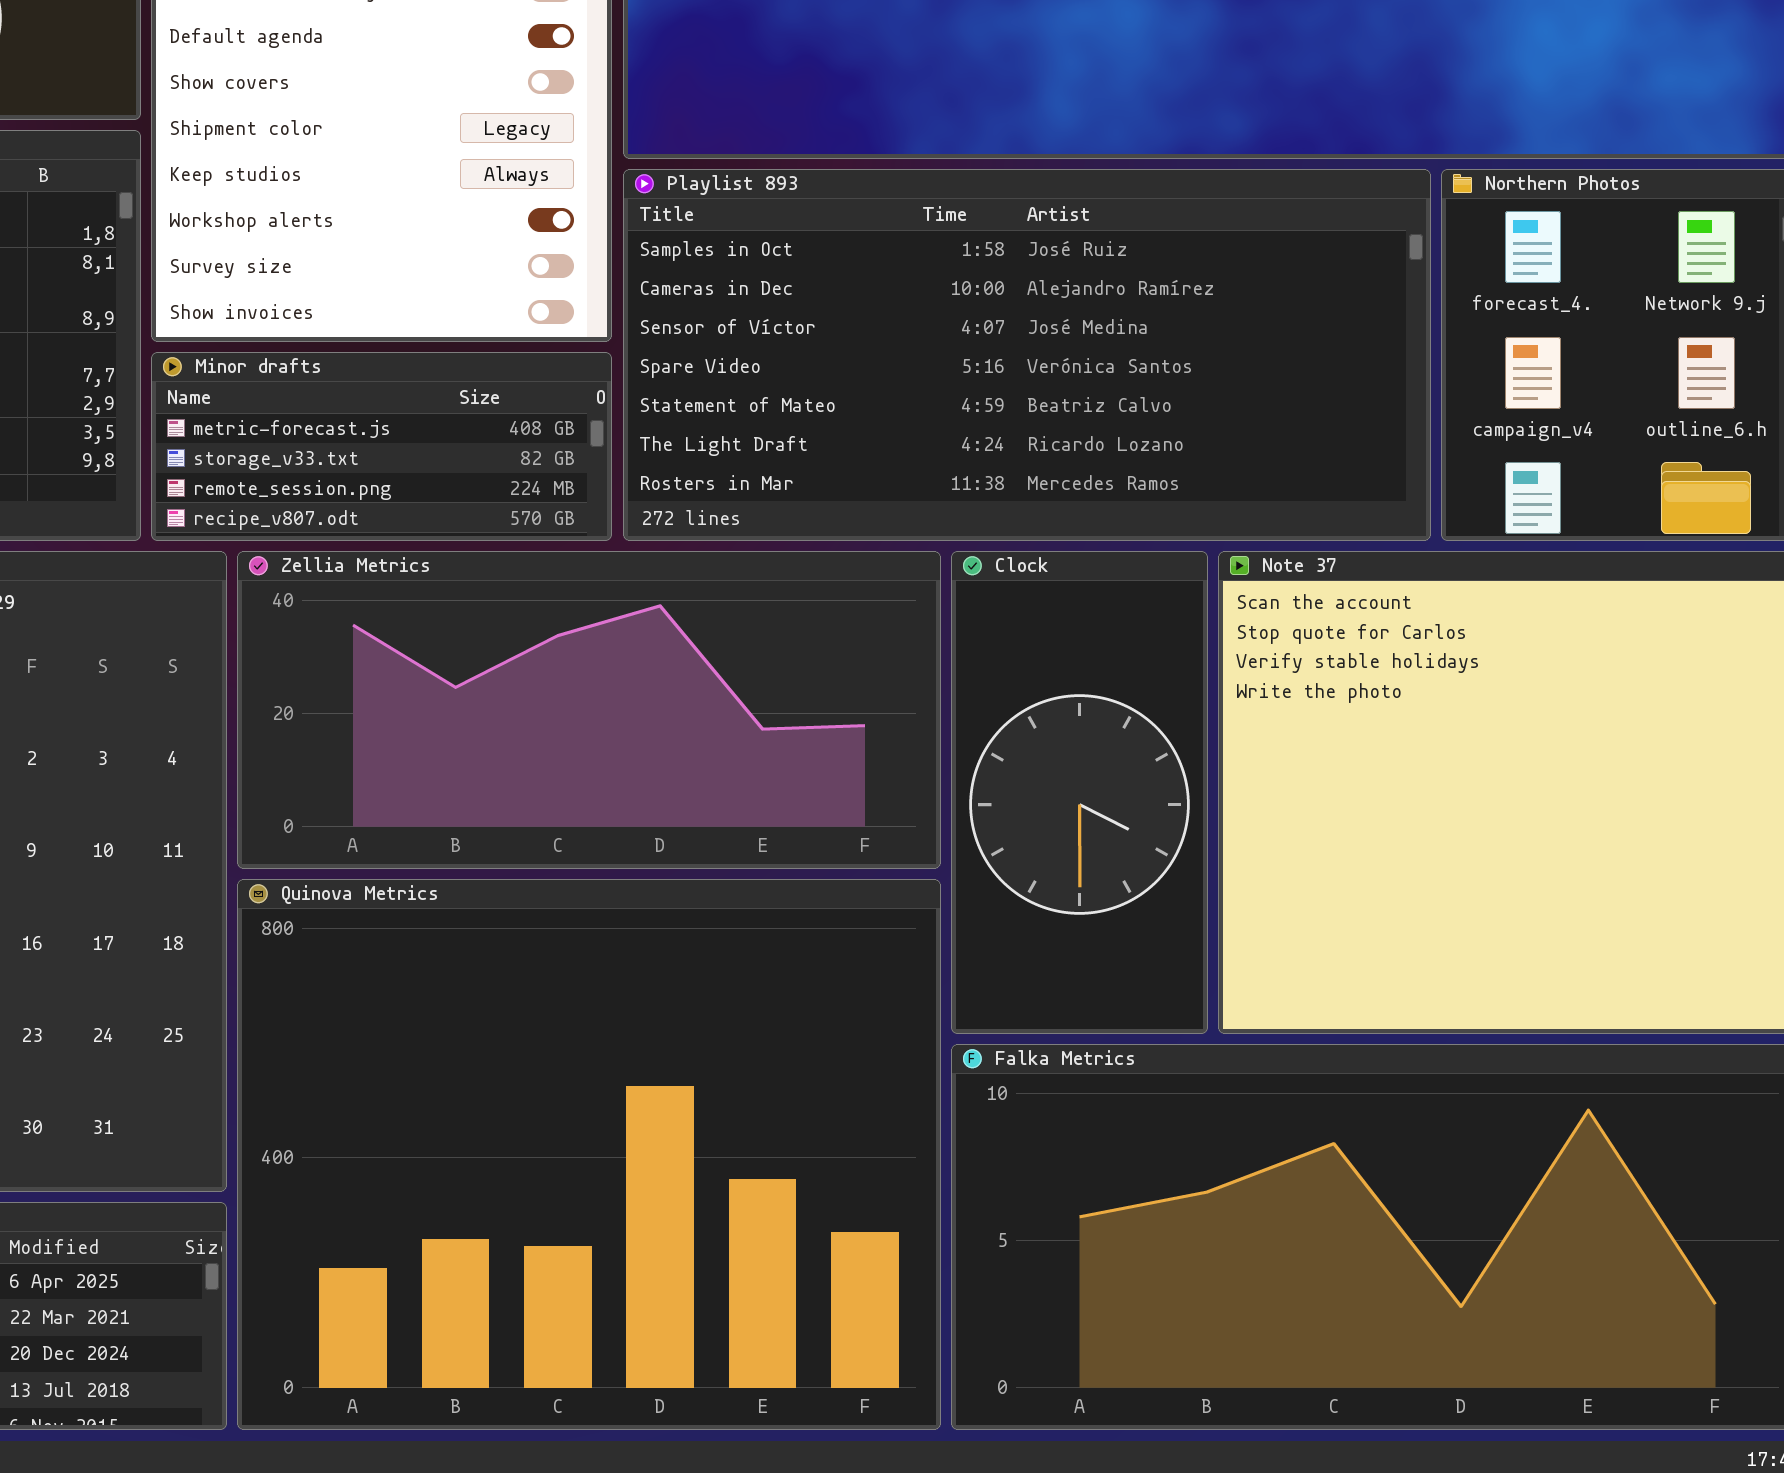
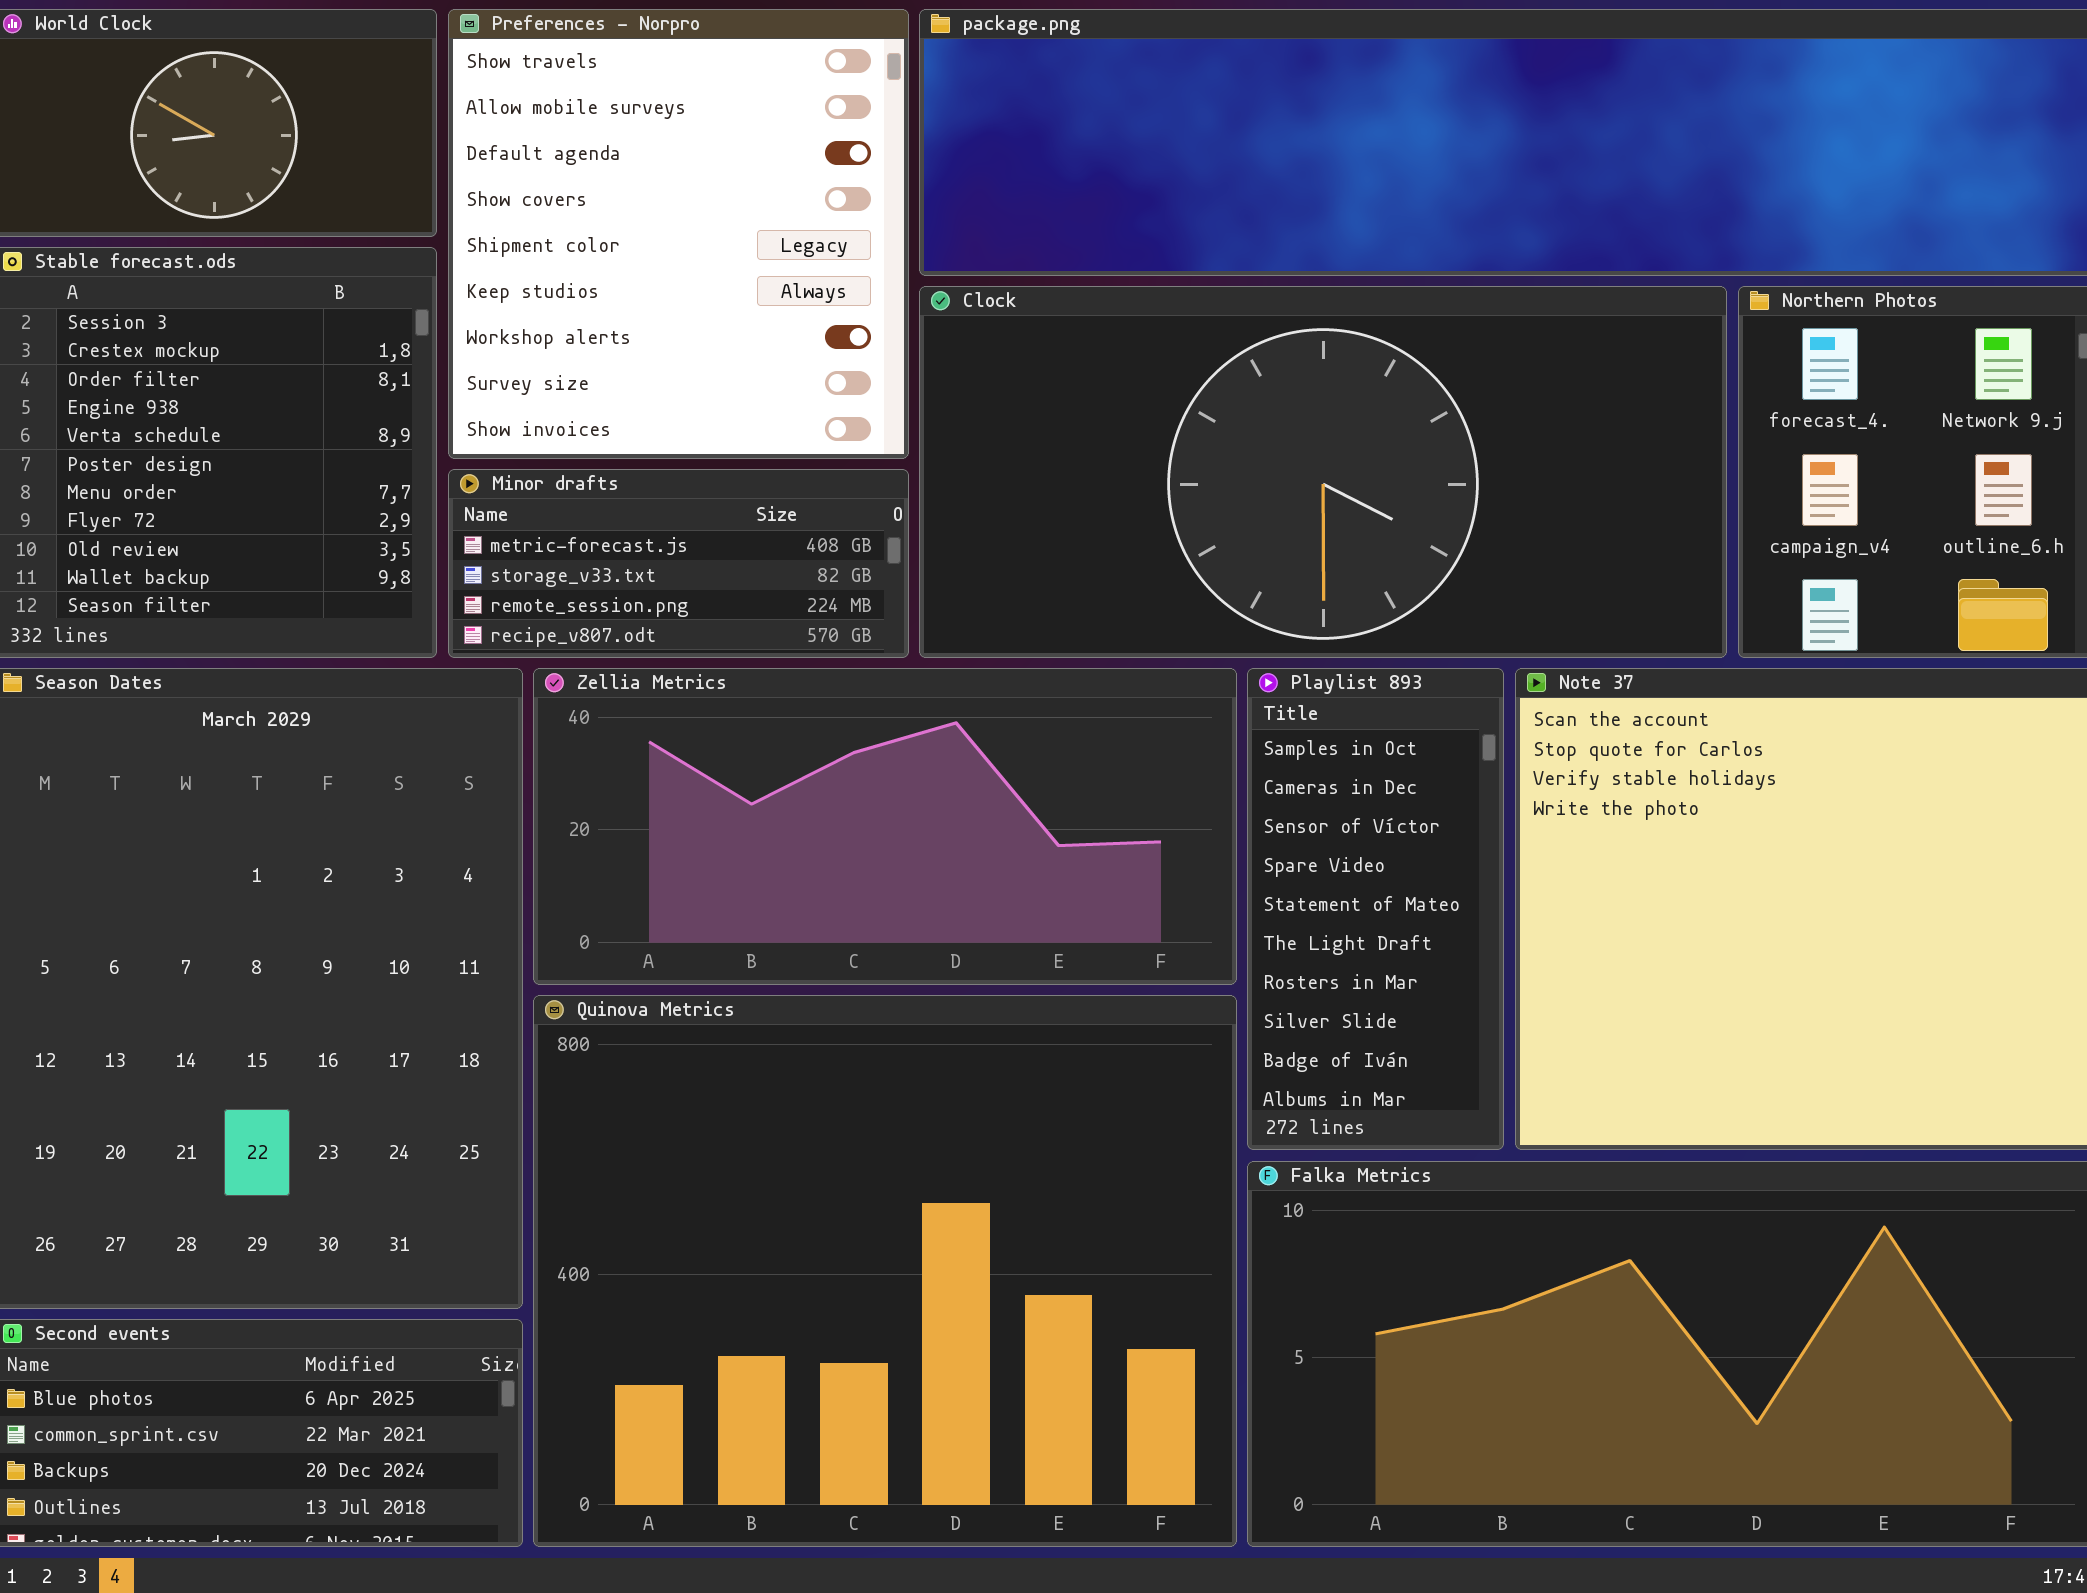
Playlist 893: [623,169,1431,541] -> [1247,668,1504,1150], moved, resized
Clock: [951,551,1208,1034] -> [919,286,1727,658], moved, resized

